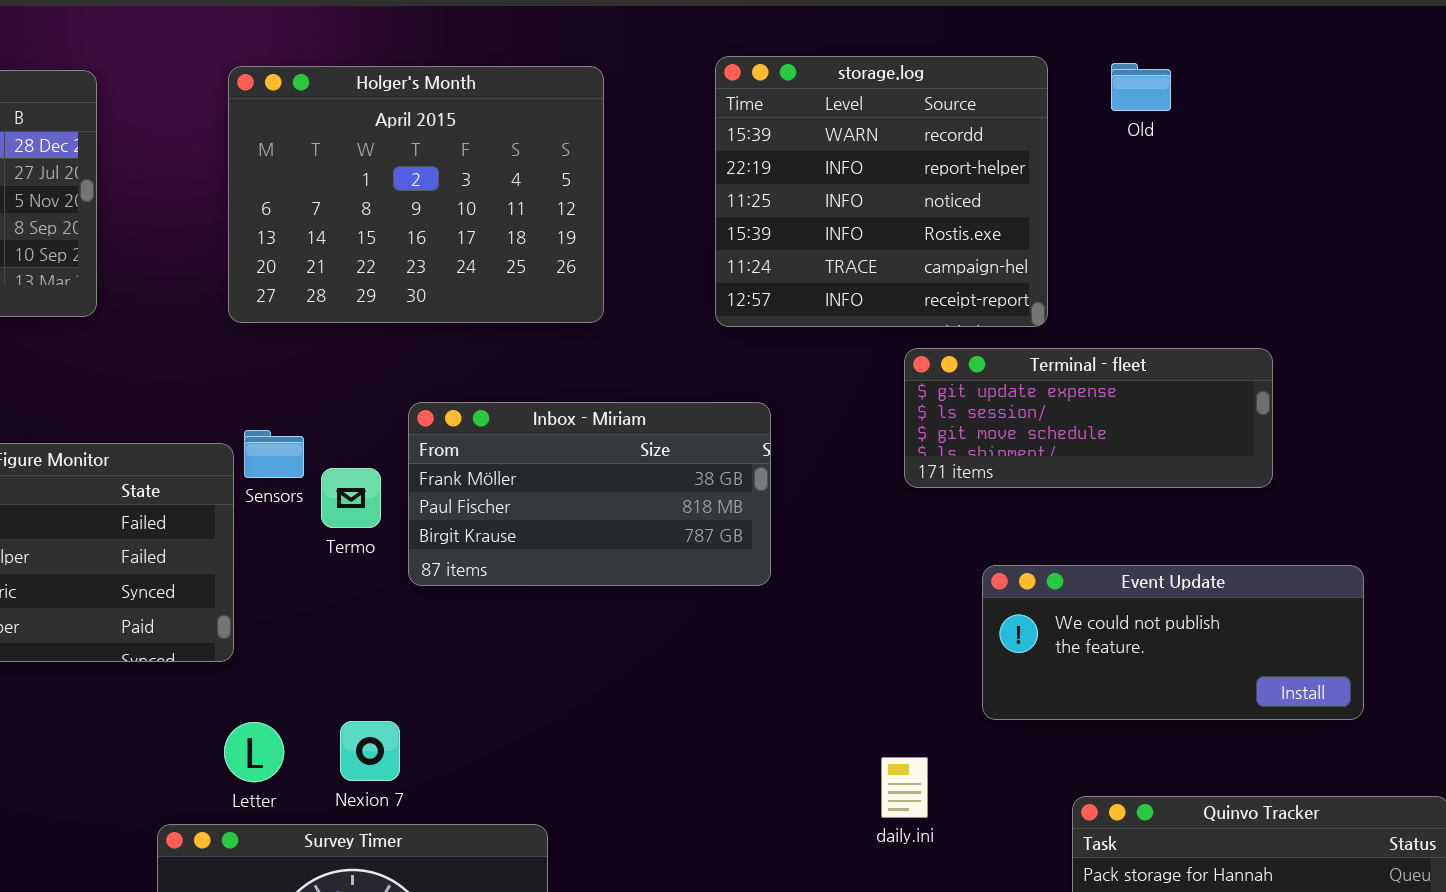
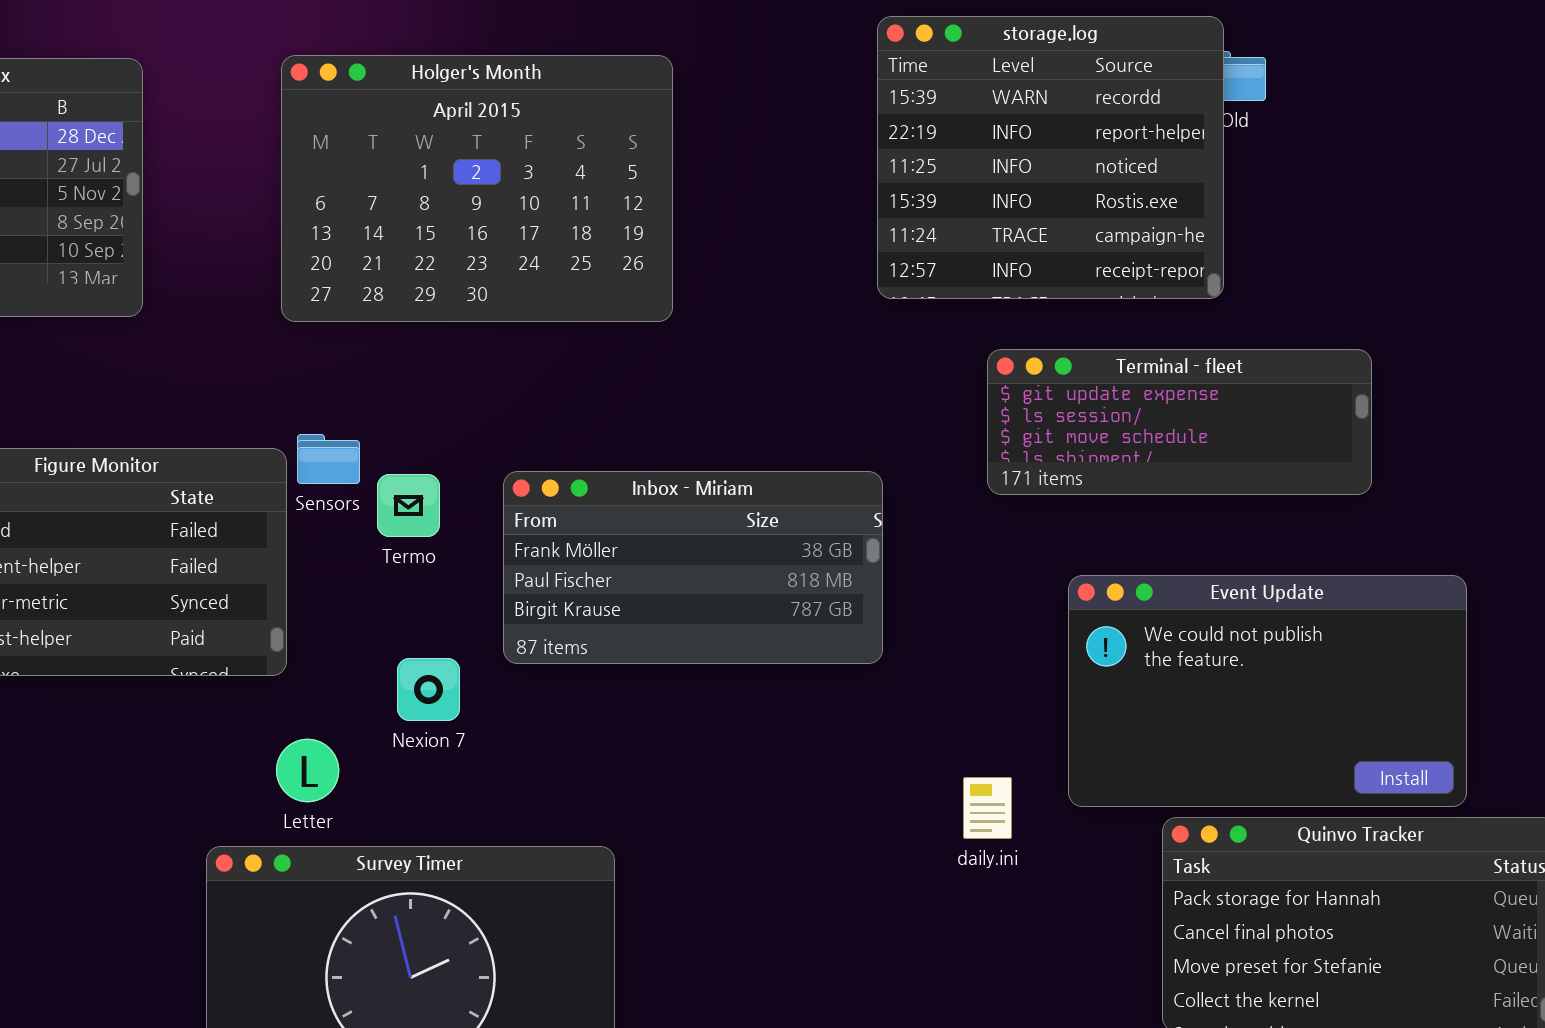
storage.log: [715,56,1048,327] -> [877,16,1224,299], moved
Inbox - Miriam: [408,402,771,586] -> [503,471,883,664], moved
Event Update: [982,565,1364,720] -> [1068,575,1467,807], resized
Nexion 7: [340,721,400,781] -> [397,658,460,721], moved

